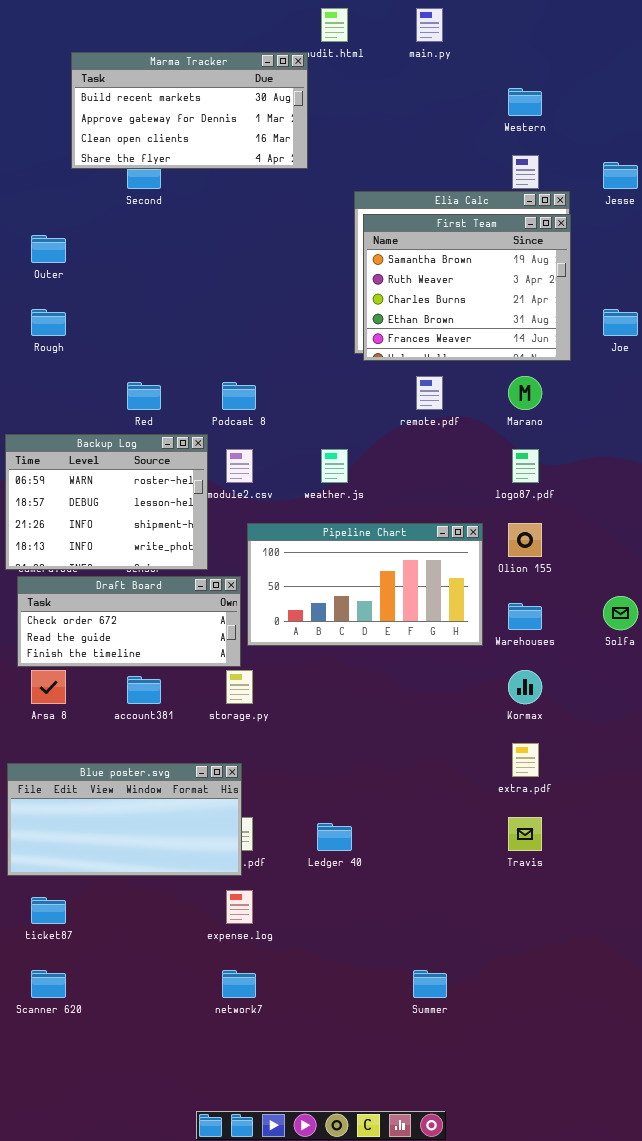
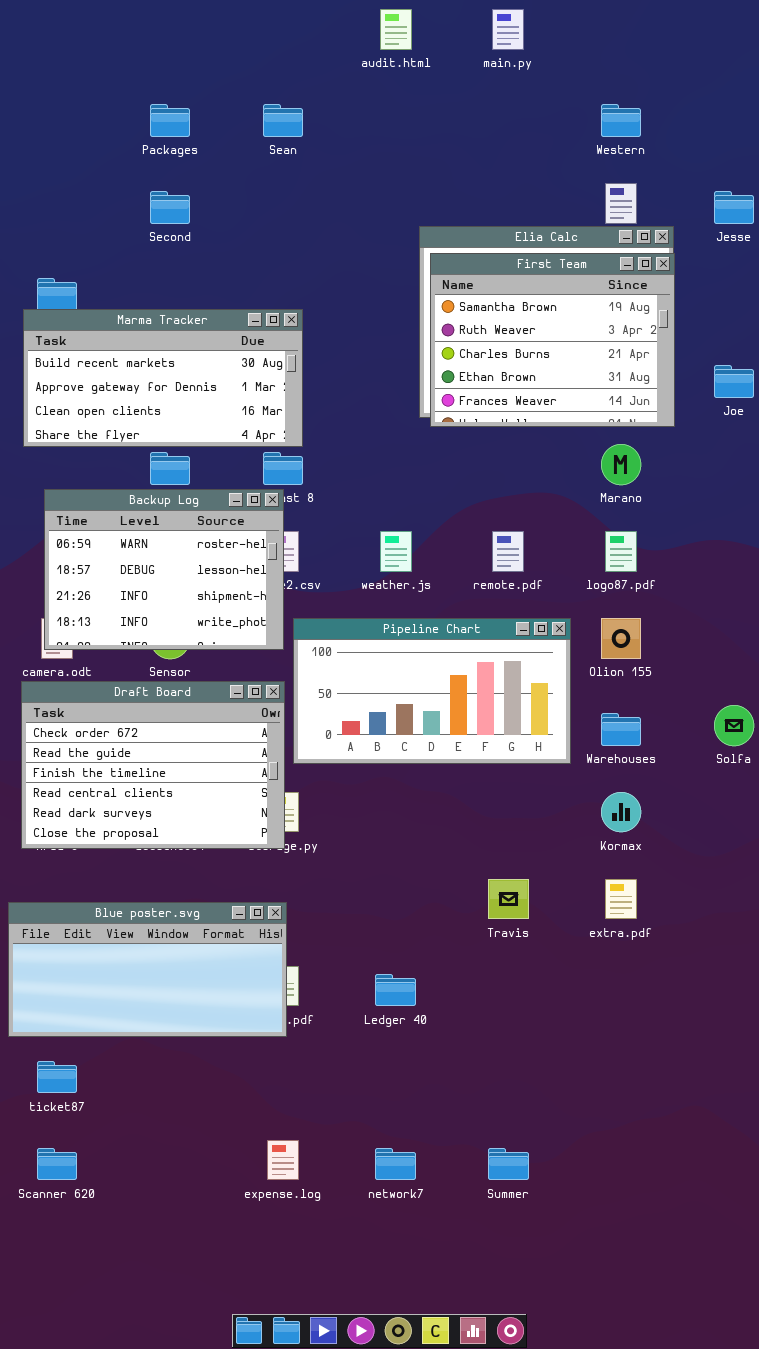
Marma Tracker: [71,52,308,169] -> [23,309,303,447], moved
remote.pdf: [416,376,443,410] -> [492,531,524,572], moved
Backup Log: [5,434,208,570] -> [44,489,284,650], moved
Draft Board: [17,576,241,667] -> [21,681,285,849], resized
Travis: [508,817,542,851] -> [488,879,529,919], moved
expense.log: [226,890,253,924] -> [267,1140,299,1180], moved
network7: [222,970,256,998] -> [375,1148,416,1180], moved

